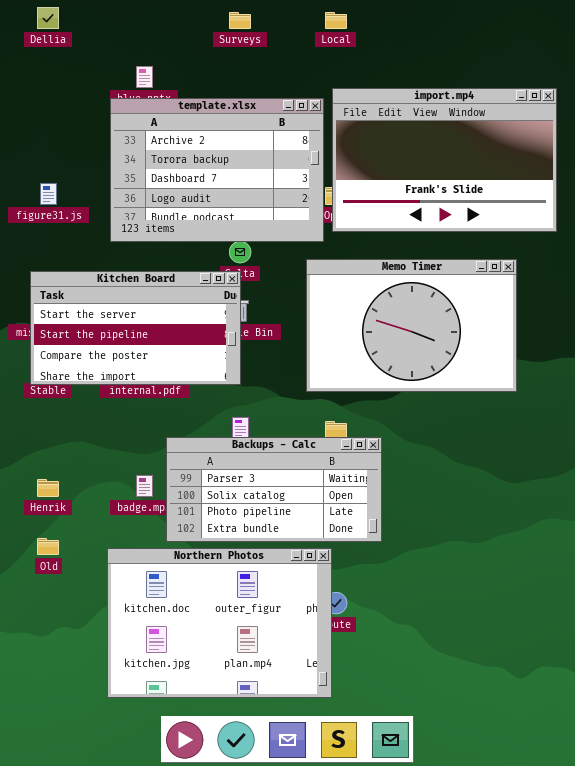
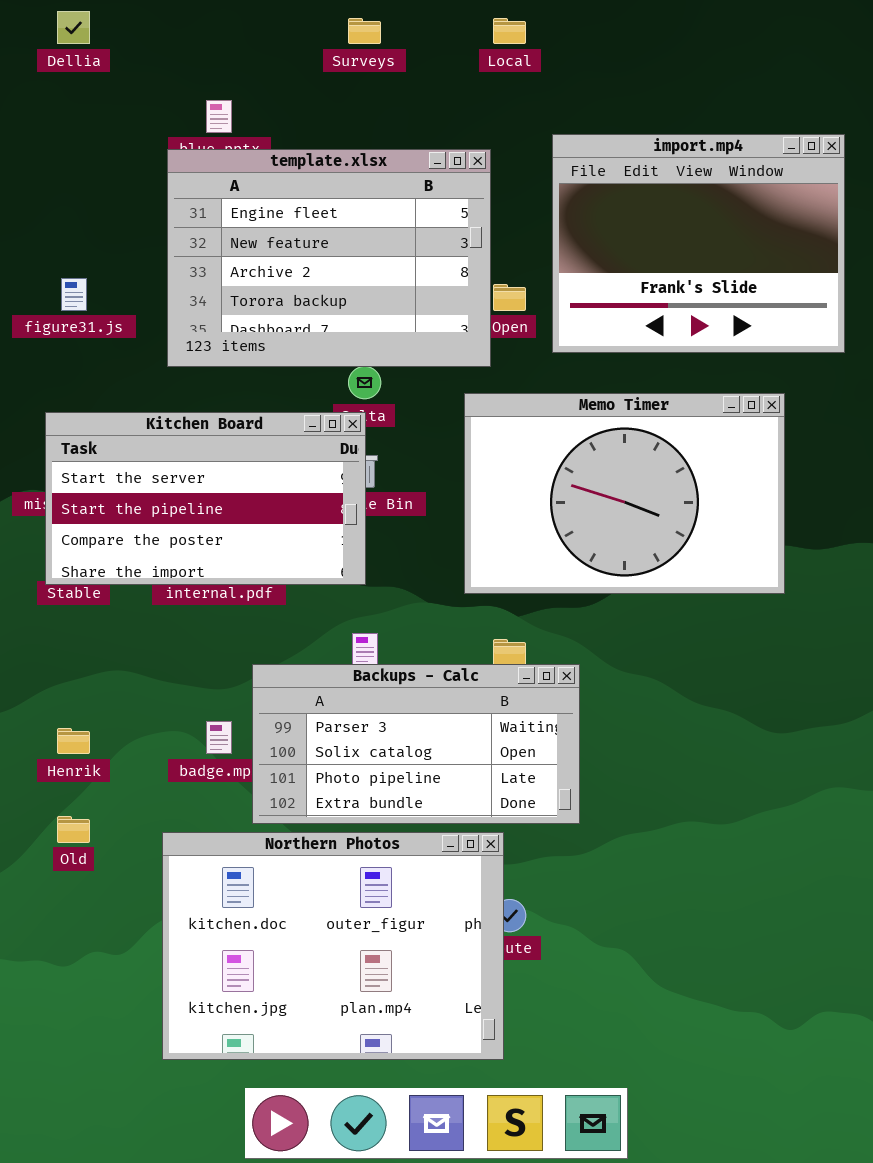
import.mp4: [332,88,557,232] -> [552,134,845,353], resized
template.xlsx: [110,98,324,242] -> [167,149,491,367], scrolled up 2 rows

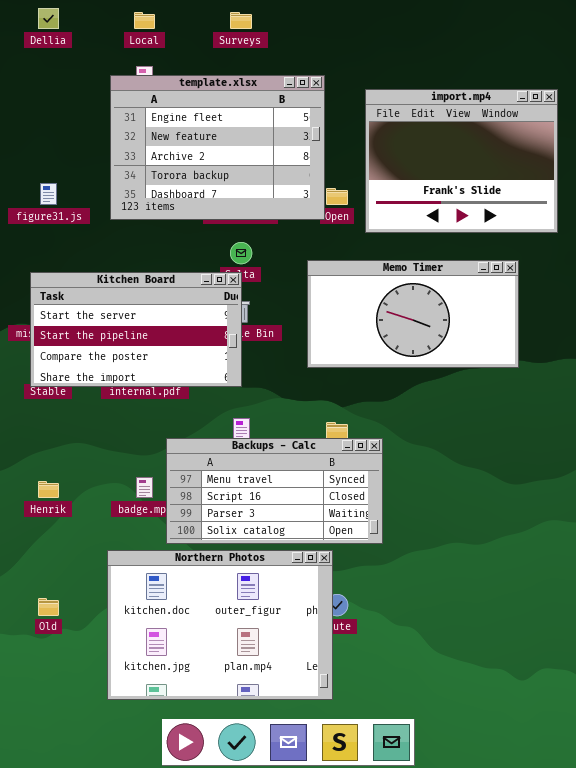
Local: [493,18,526,44] -> [134,12,155,29], moved
template.xlsx: [167,149,491,367] -> [110,75,325,220], moved
Memo Timer: [464,393,785,594] -> [307,260,519,368], resized
Backups - Calc: [252,664,580,824] -> [166,438,383,544], scrolled up 2 rows
Old: [57,816,90,843] -> [38,598,59,616], moved

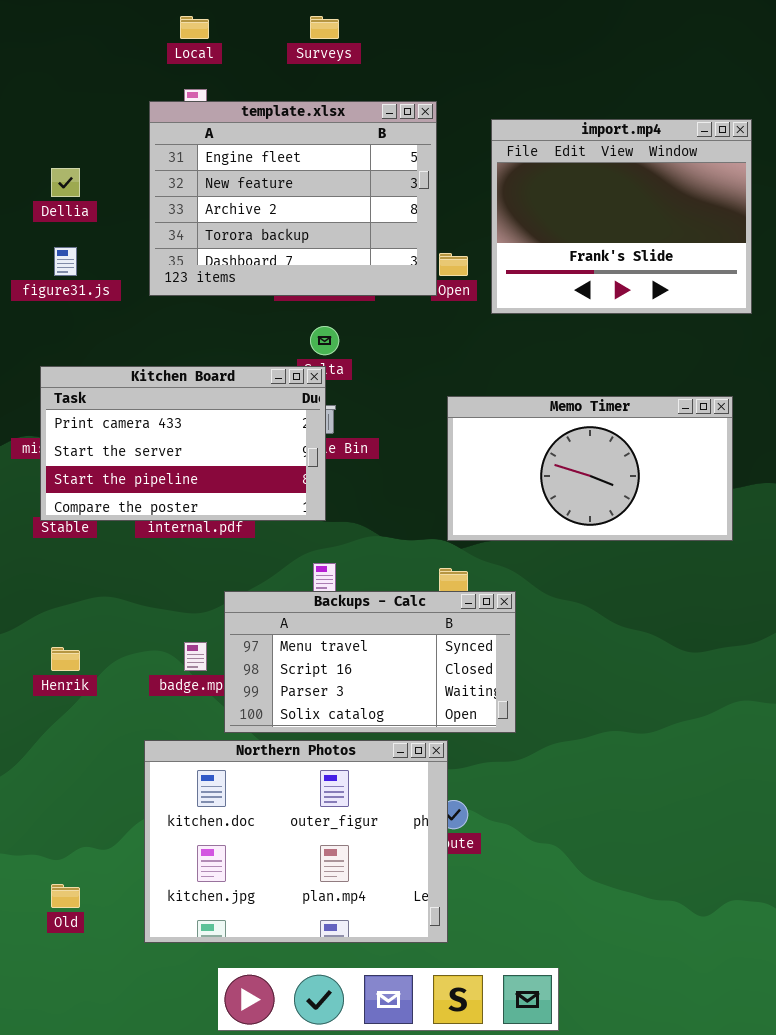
Dellia: [38,8,59,29] -> [51,168,80,197], moved
Memo Timer: [307,260,519,368] -> [447,396,733,541], moved
Kitchen Board: [30,272,242,387] -> [40,366,326,521], scrolled up 1 row
Old: [38,598,59,616] -> [51,884,80,908], moved

